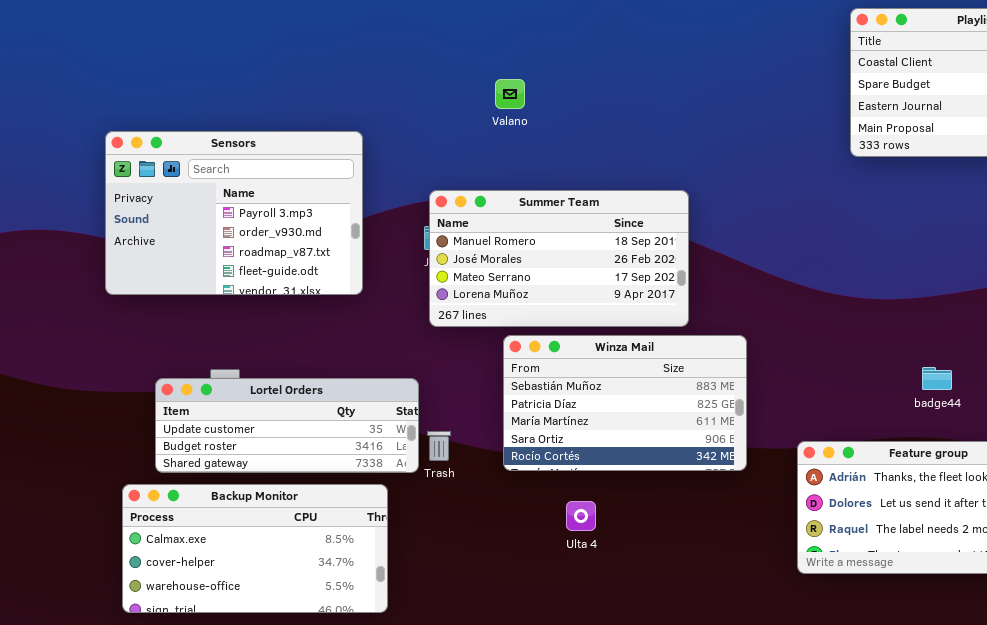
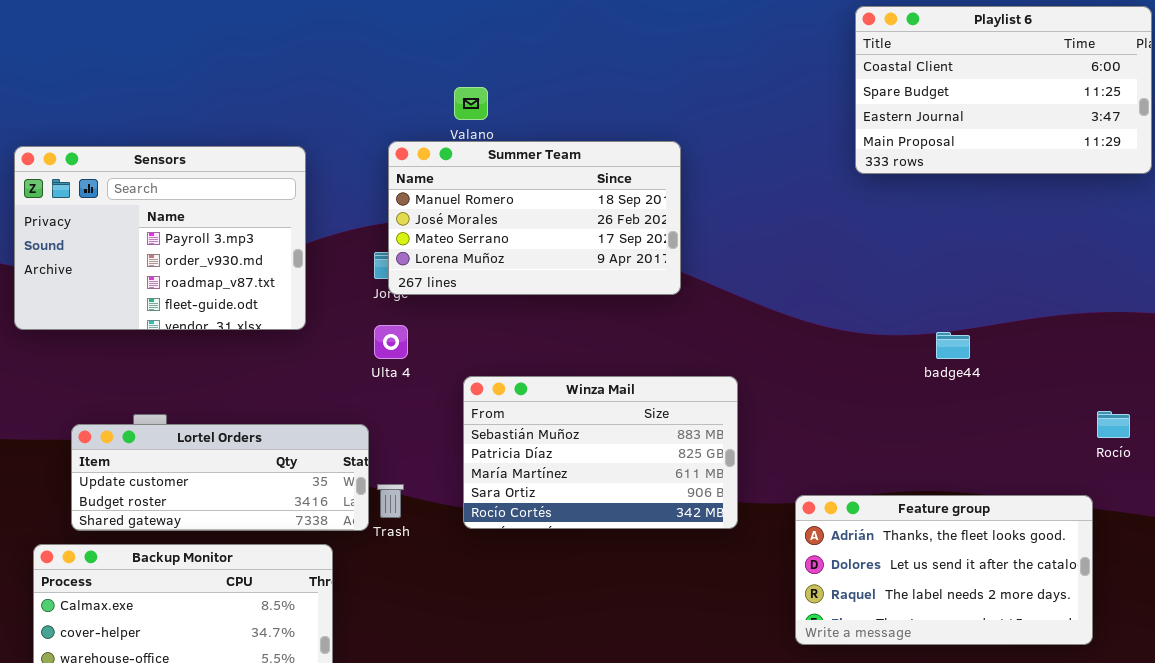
Summer Team: [429,190,689,327] -> [388,141,681,295], moved
badge44: [922,367,952,390] -> [936,332,970,359], moved
Ulta 4: [566,501,596,531] -> [374,325,408,359], moved

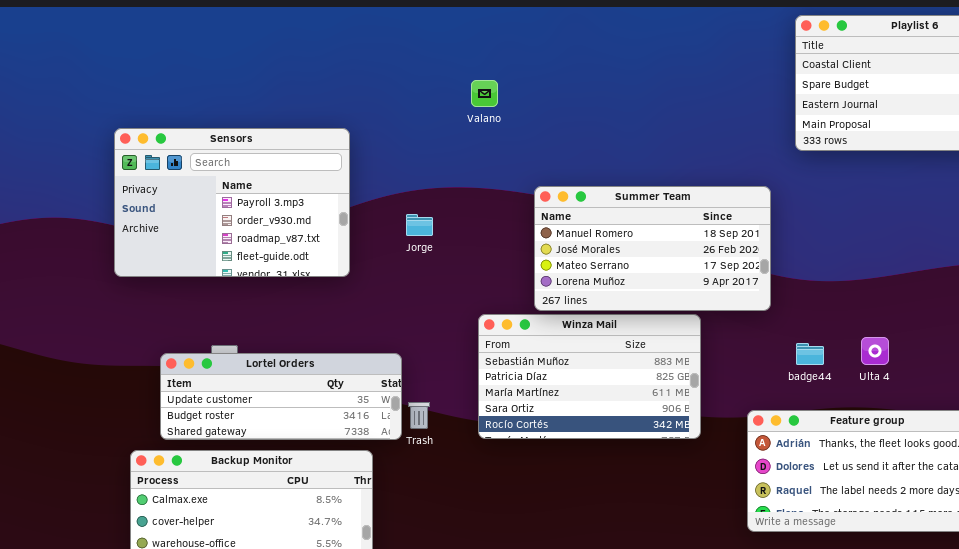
Summer Team: [388,141,681,295] -> [534,186,771,311], moved
Ulta 4: [374,325,408,359] -> [861,337,889,365], moved
badge44: [936,332,970,359] -> [796,343,824,365], moved

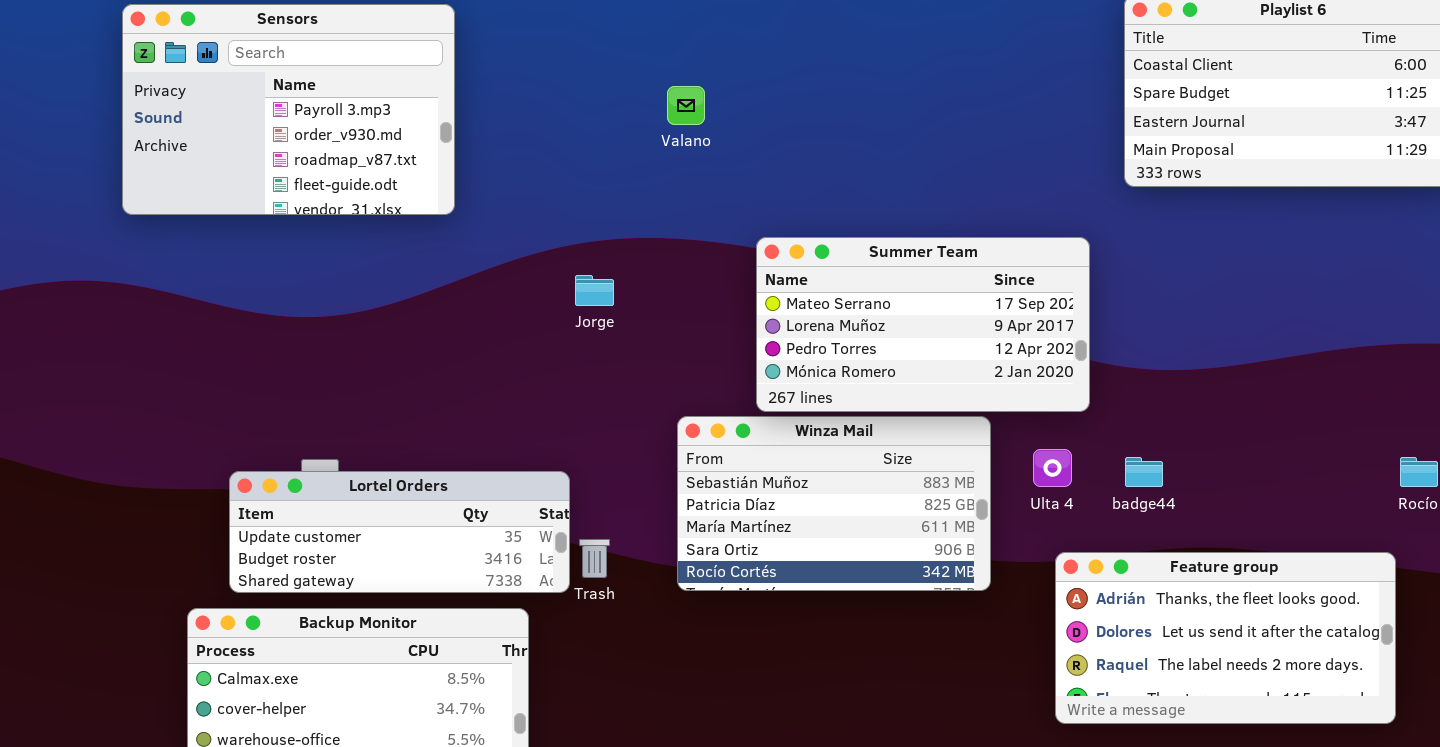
Sensors: [114,128,350,277] -> [122,4,455,215], moved
Summer Team: [534,186,771,311] -> [756,237,1090,412], scrolled down 2 rows
Ulta 4: [861,337,889,365] -> [1033,449,1072,487], moved

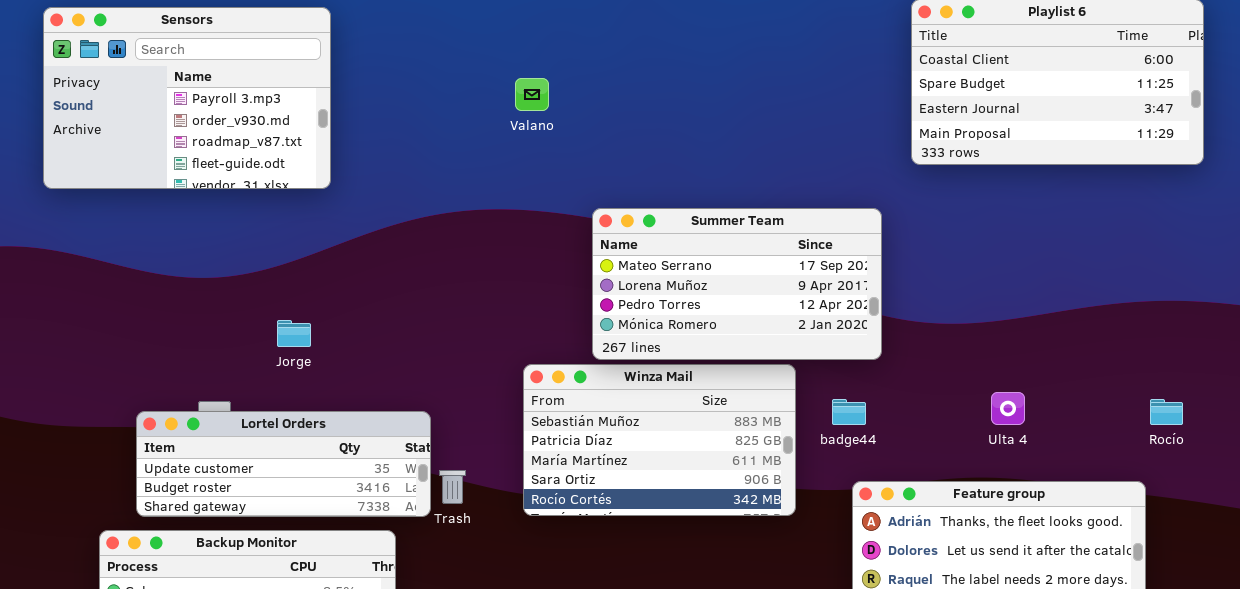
Jorge: [575,275,614,306] -> [277,320,311,347], moved
Ulta 4: [1033,449,1072,487] -> [991,392,1025,425], moved
badge44: [1125,457,1163,487] -> [832,399,866,425], moved

